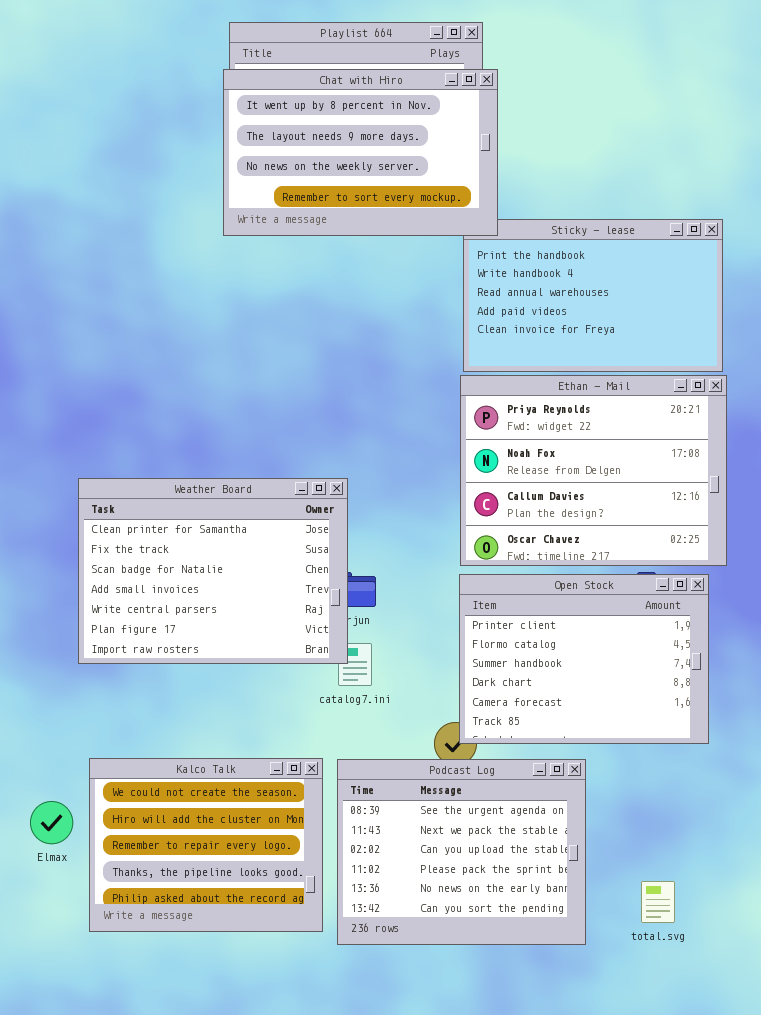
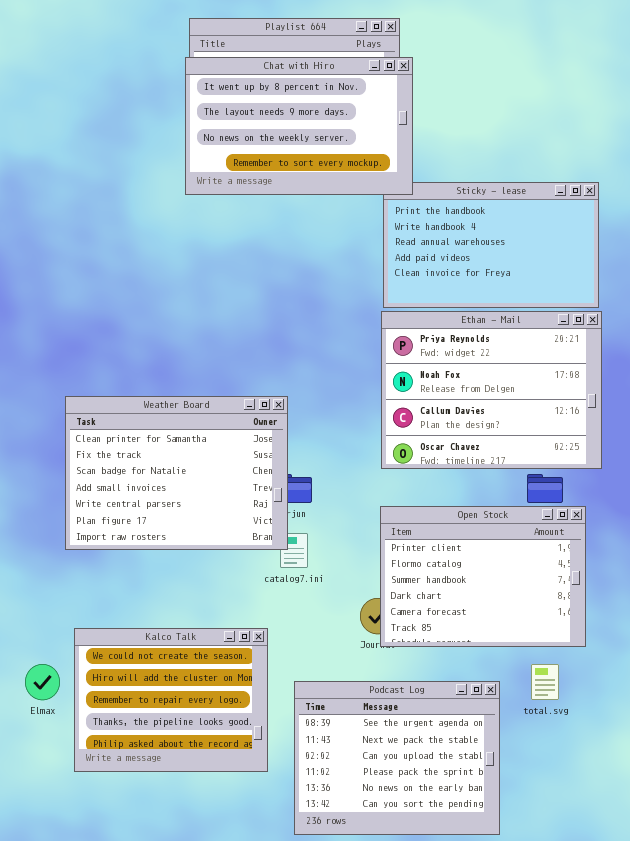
Open Stock: [459,574,709,744] -> [380,506,586,647], moved
Podcast Log: [337,759,586,945] -> [294,681,500,835], moved
total.svg: [641,881,675,923] -> [531,664,559,700], moved

